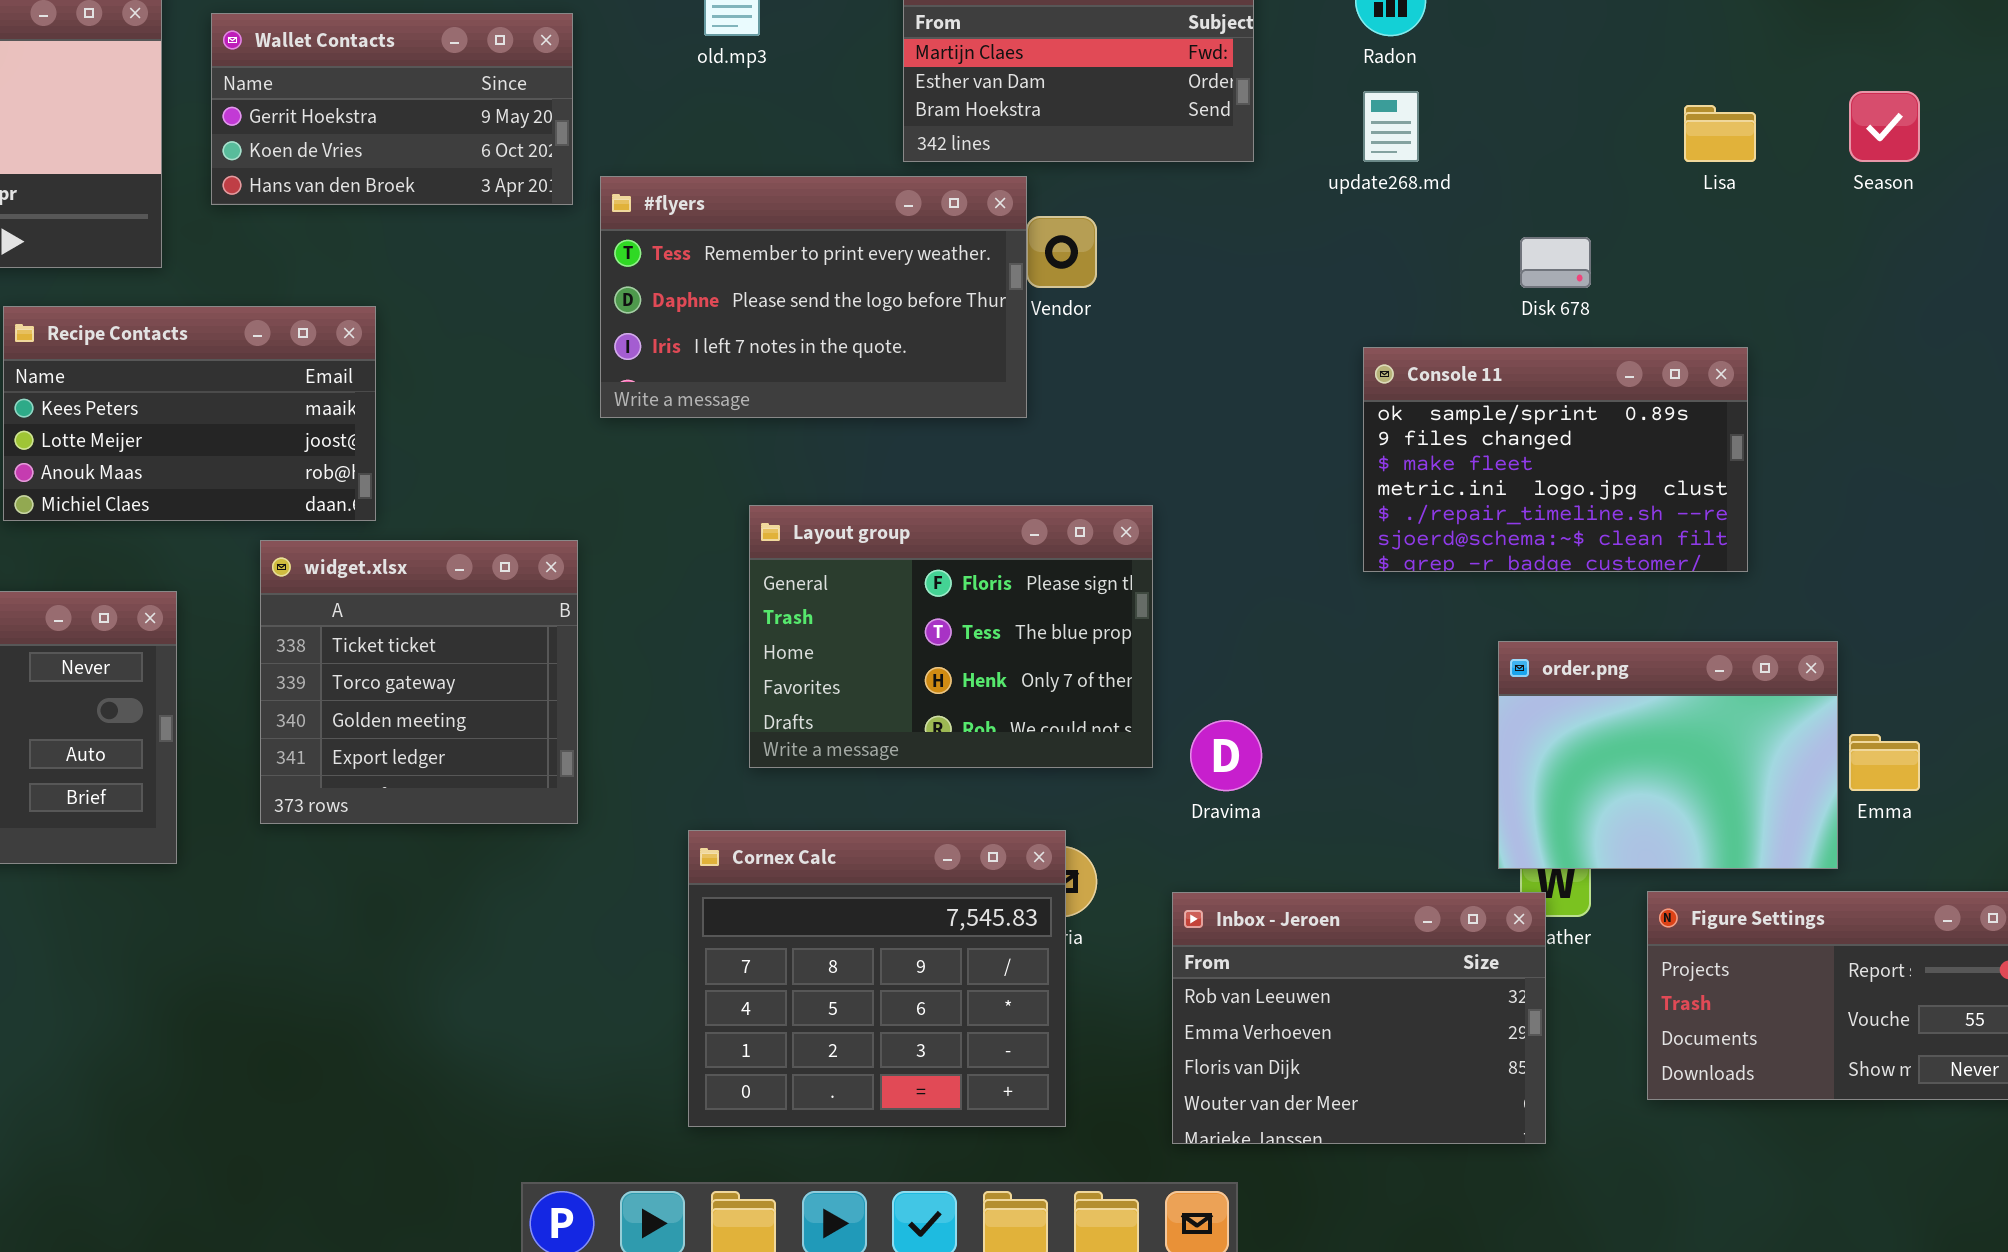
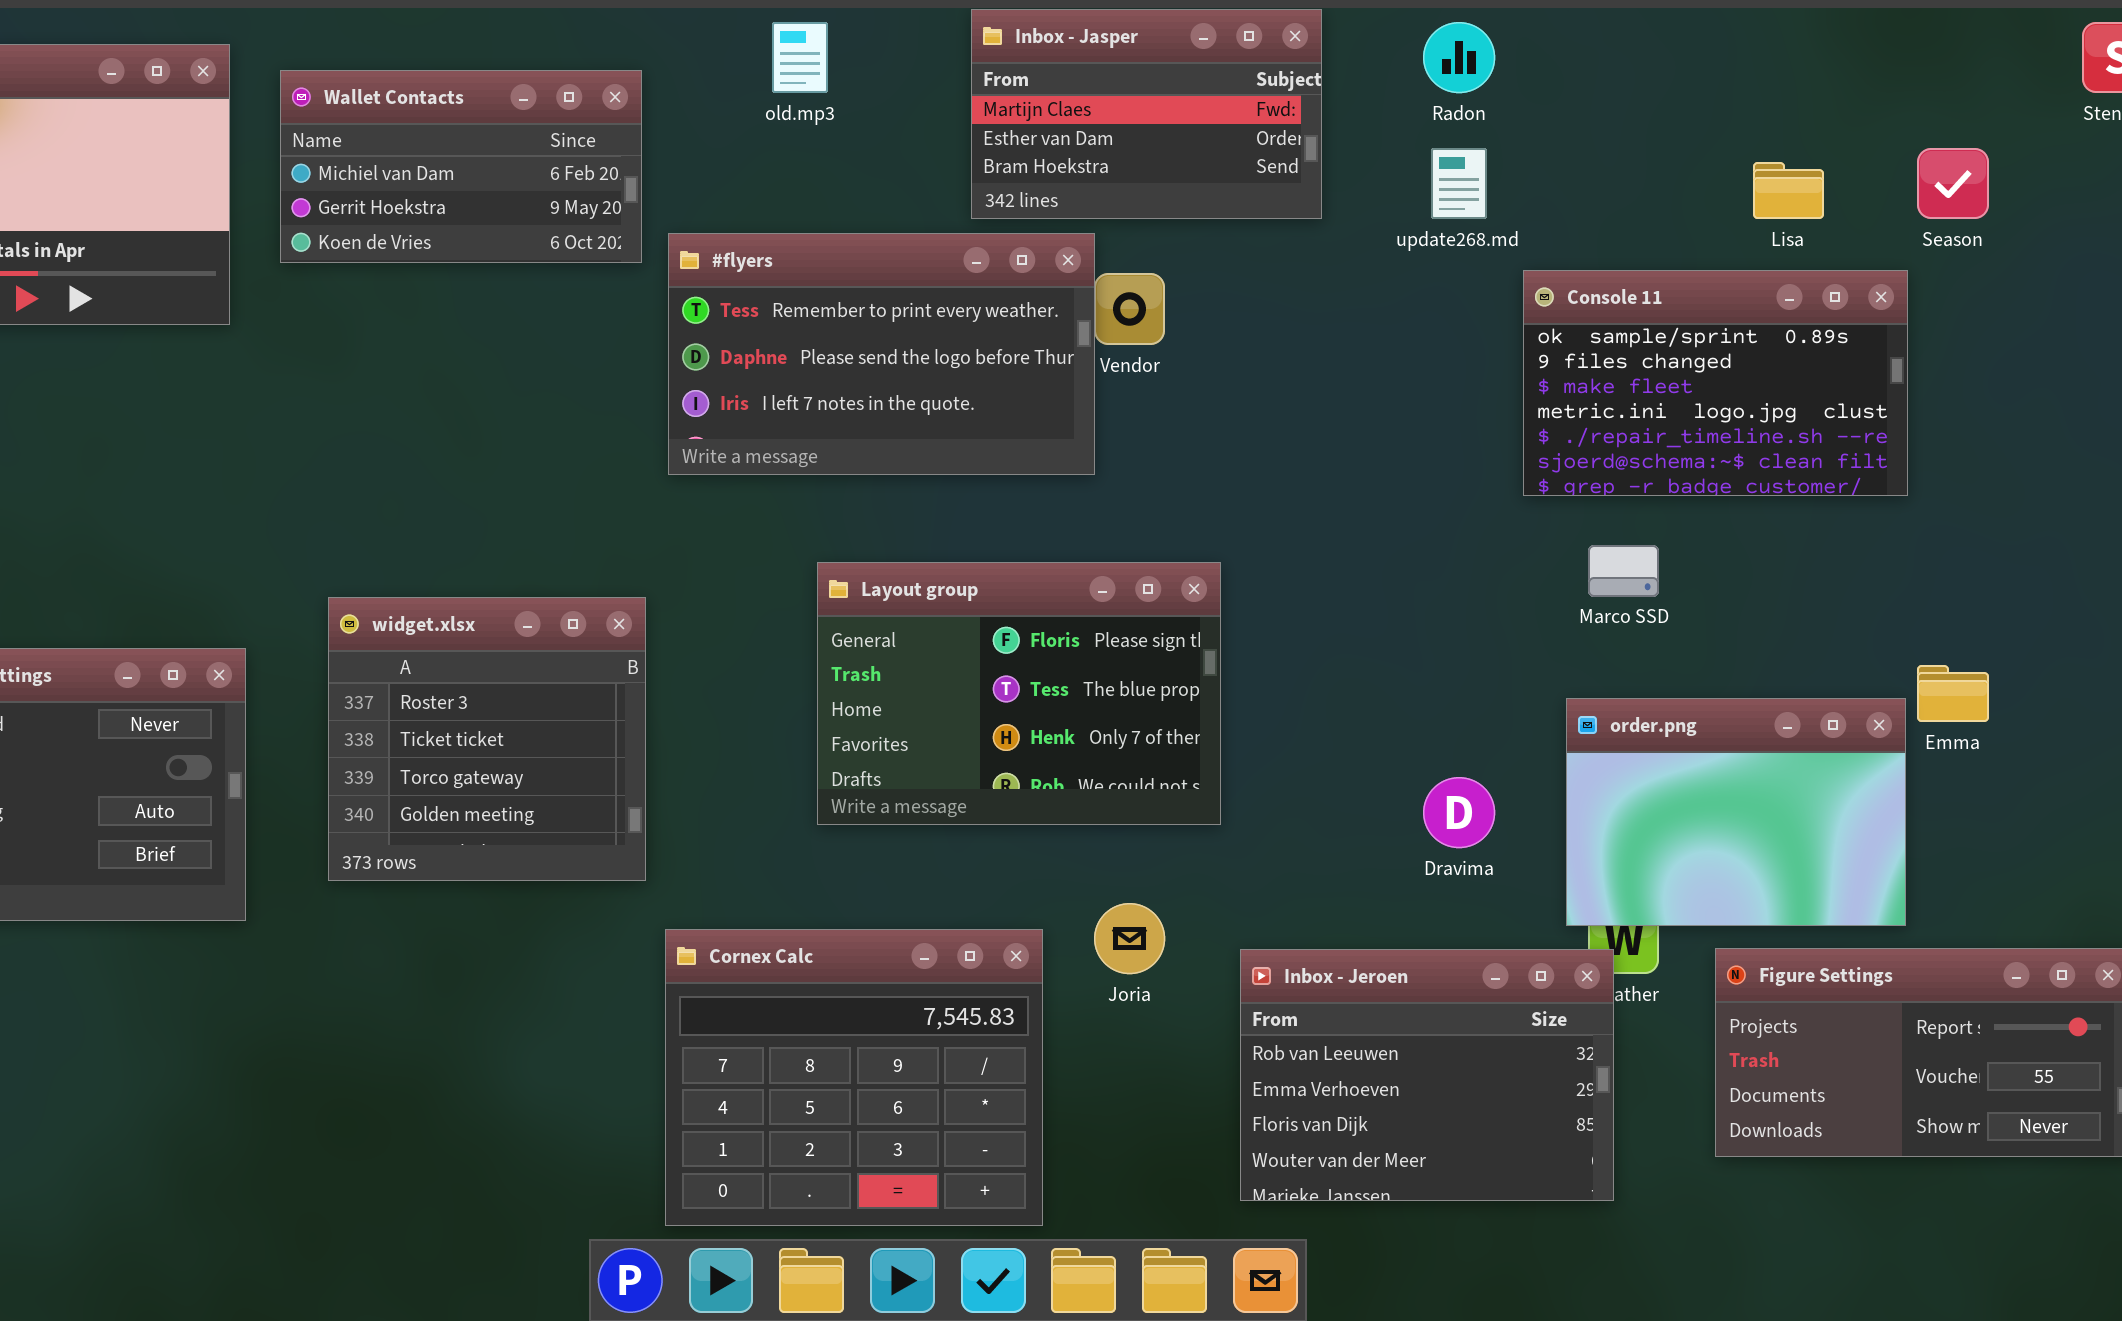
Wallet Contacts: [211,13,573,205] -> [280,70,642,263], scrolled up 1 row
Recipe Contacts: [3,306,376,521] -> none, closed
Console 11: [1363,347,1748,572] -> [1523,270,1908,496], moved
widget.xlsx: [260,540,578,824] -> [328,597,646,881], scrolled up 1 row
Dravima: [1190,720,1262,791] -> [1423,777,1495,848], moved
Emma: [1849,734,1920,791] -> [1917,665,1989,722], moved
Cornex Calc: [688,830,1066,1127] -> [665,929,1043,1226], moved

